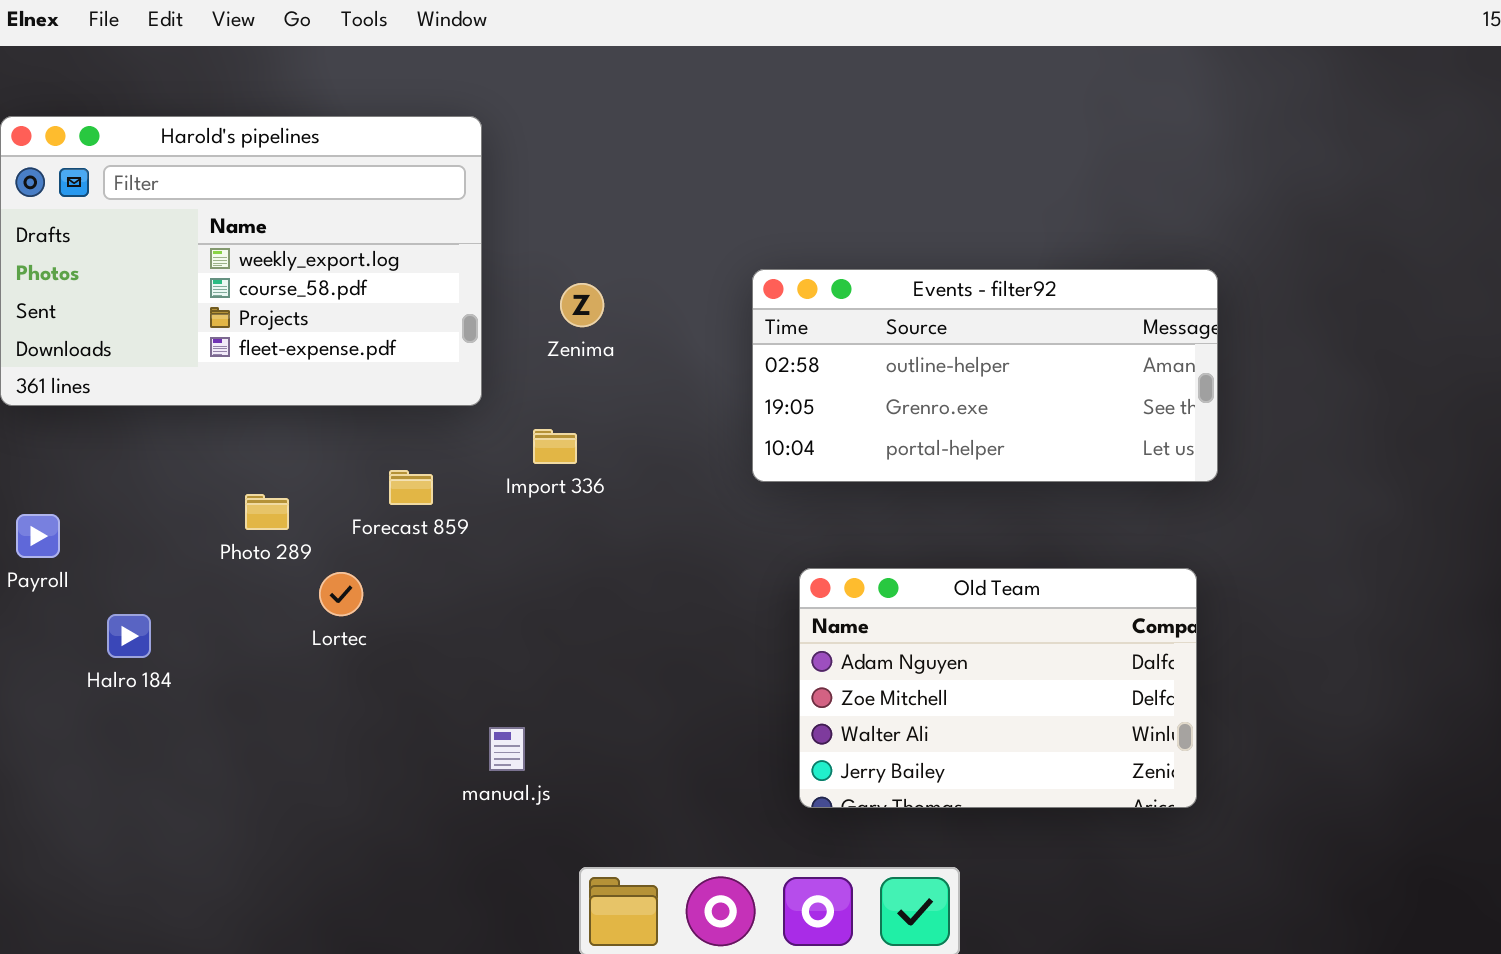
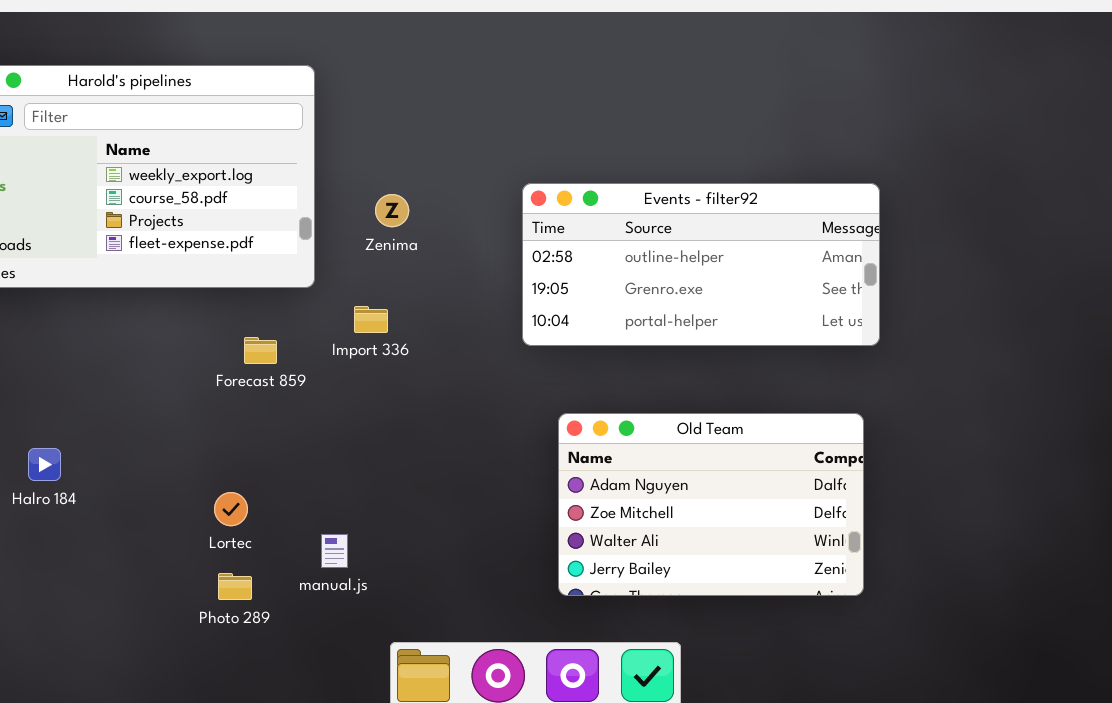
Photo 289: [245,494,289,530] -> [218,573,252,600], moved
Lortec: [319,572,363,616] -> [214,492,248,526], moved

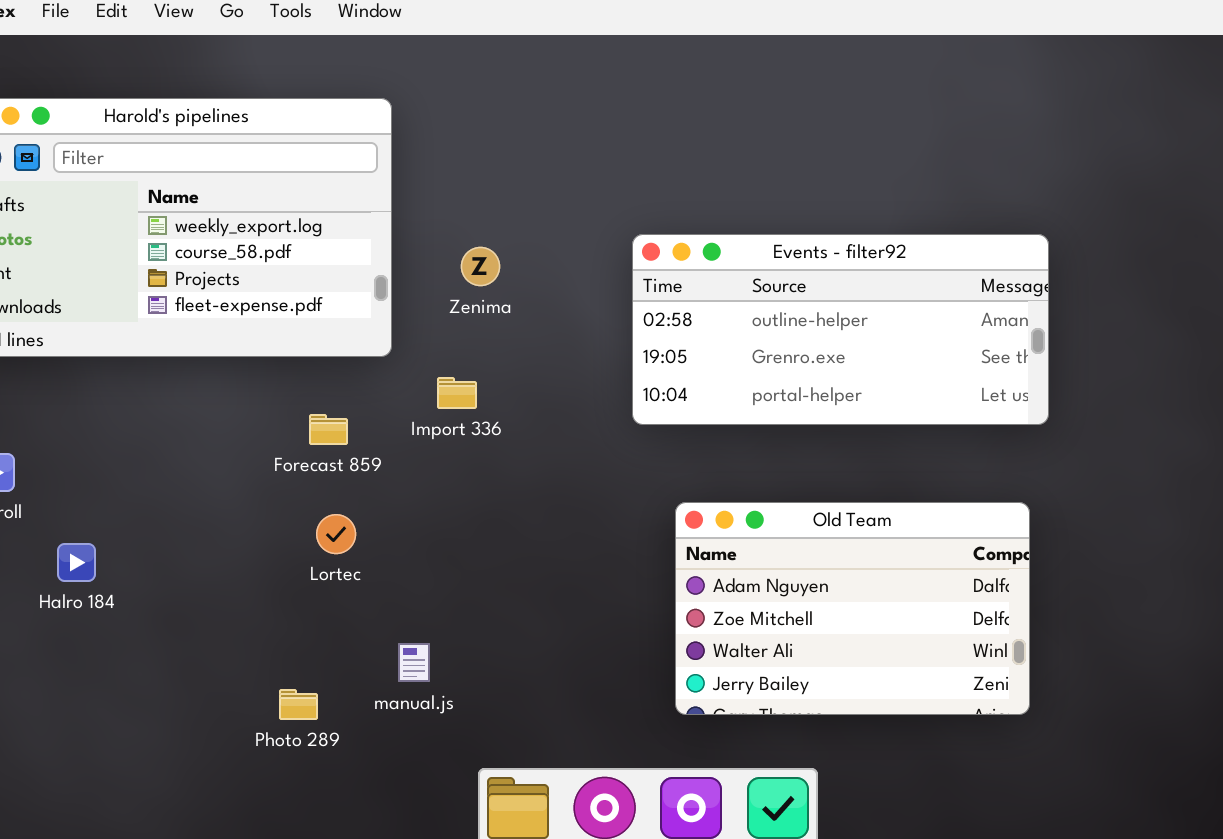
Lortec: [214,492,248,526] -> [316,514,356,554], moved

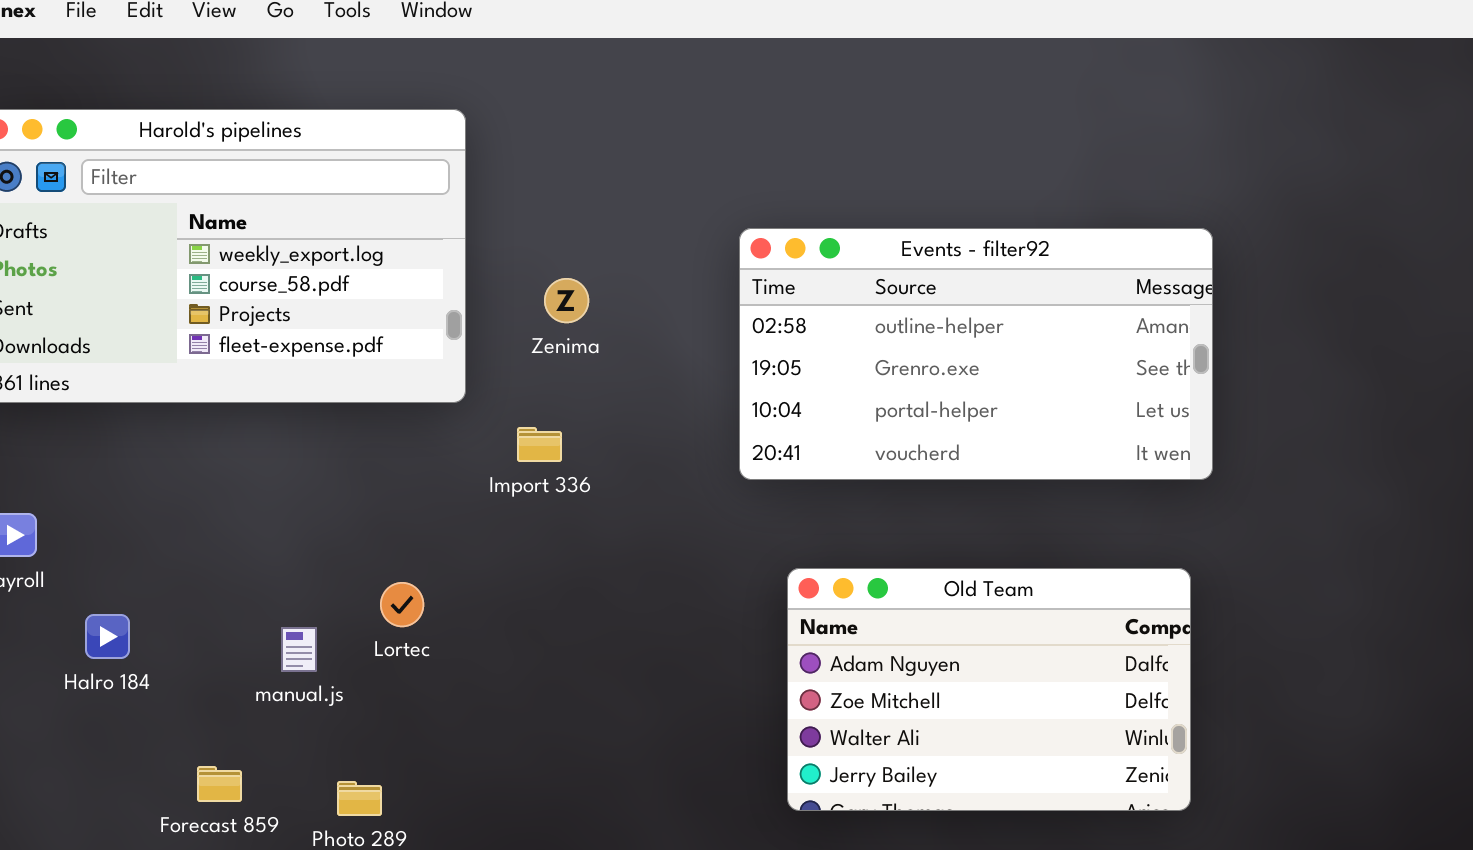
Events - filter92: [632,234,1049,425] -> [739,228,1213,480], resized
Forecast 859: [309,414,348,445] -> [197,766,242,802], moved
manual.js: [398,643,430,682] -> [281,627,317,672], moved

